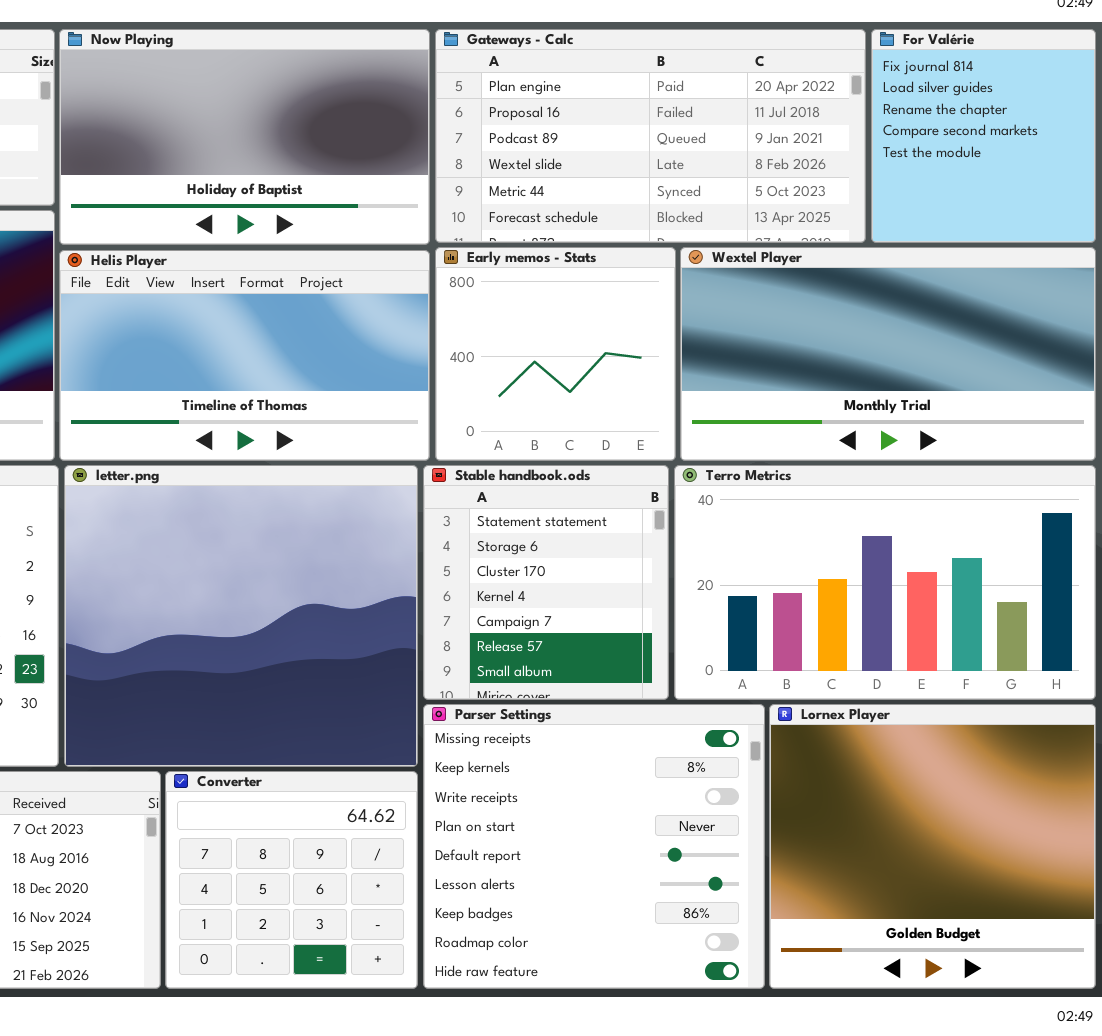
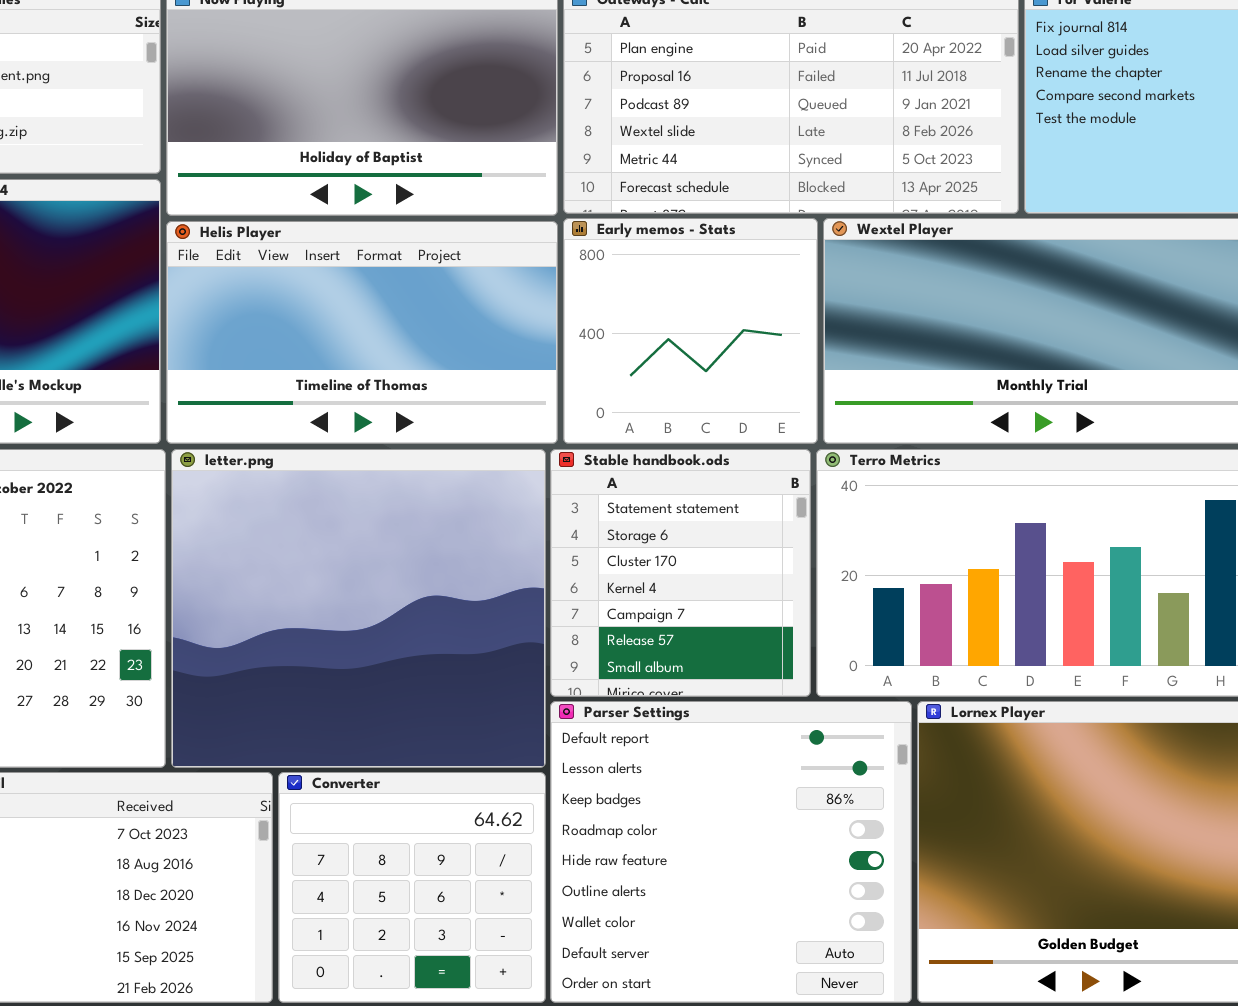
Parser Settings: [423,704,765,989] -> [550,701,912,1003], scrolled down 4 rows

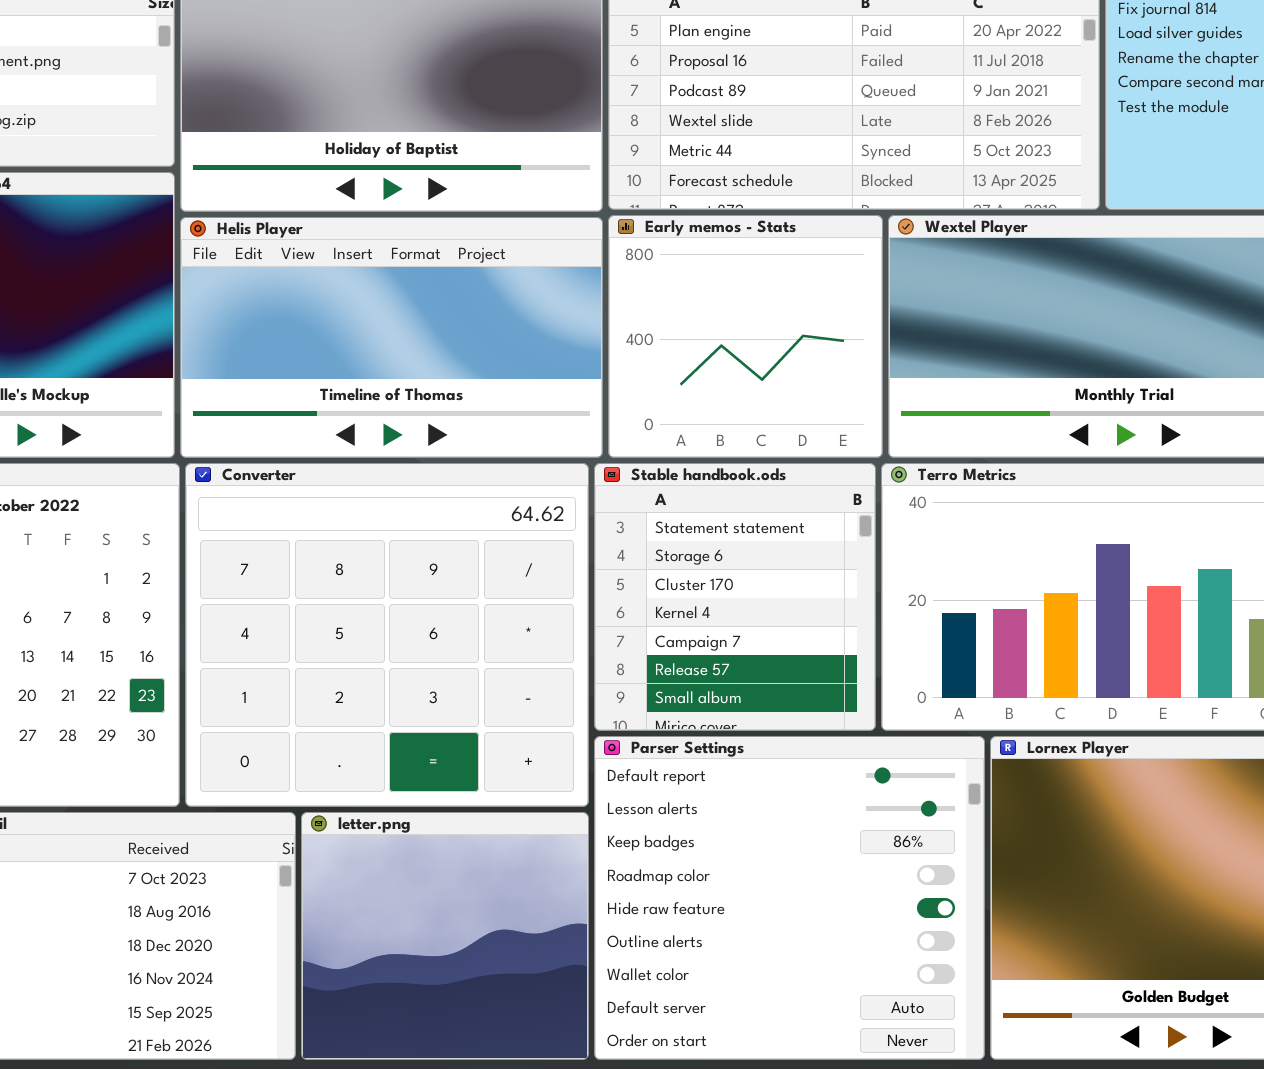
letter.png: [171,449,546,768] -> [301,812,589,1060], moved, resized
Converter: [278,772,546,1003] -> [185,463,589,807], moved, resized

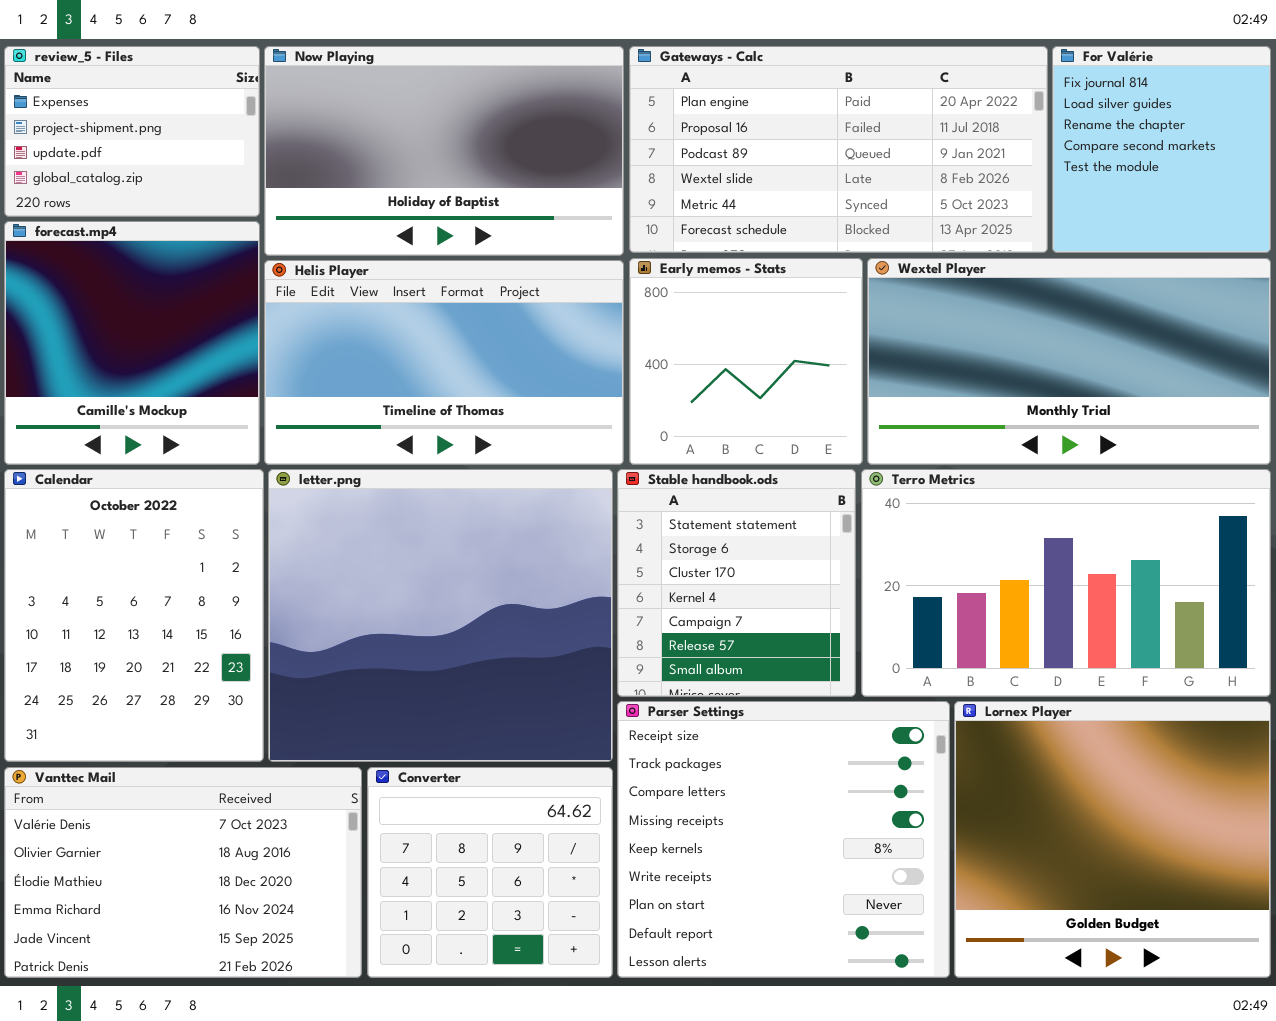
Converter: [185,463,589,807] -> [367,767,613,978], moved, resized
Parser Settings: [594,736,985,1060] -> [617,701,950,978], scrolled up 7 rows
letter.png: [301,812,589,1060] -> [268,469,613,762], moved, resized

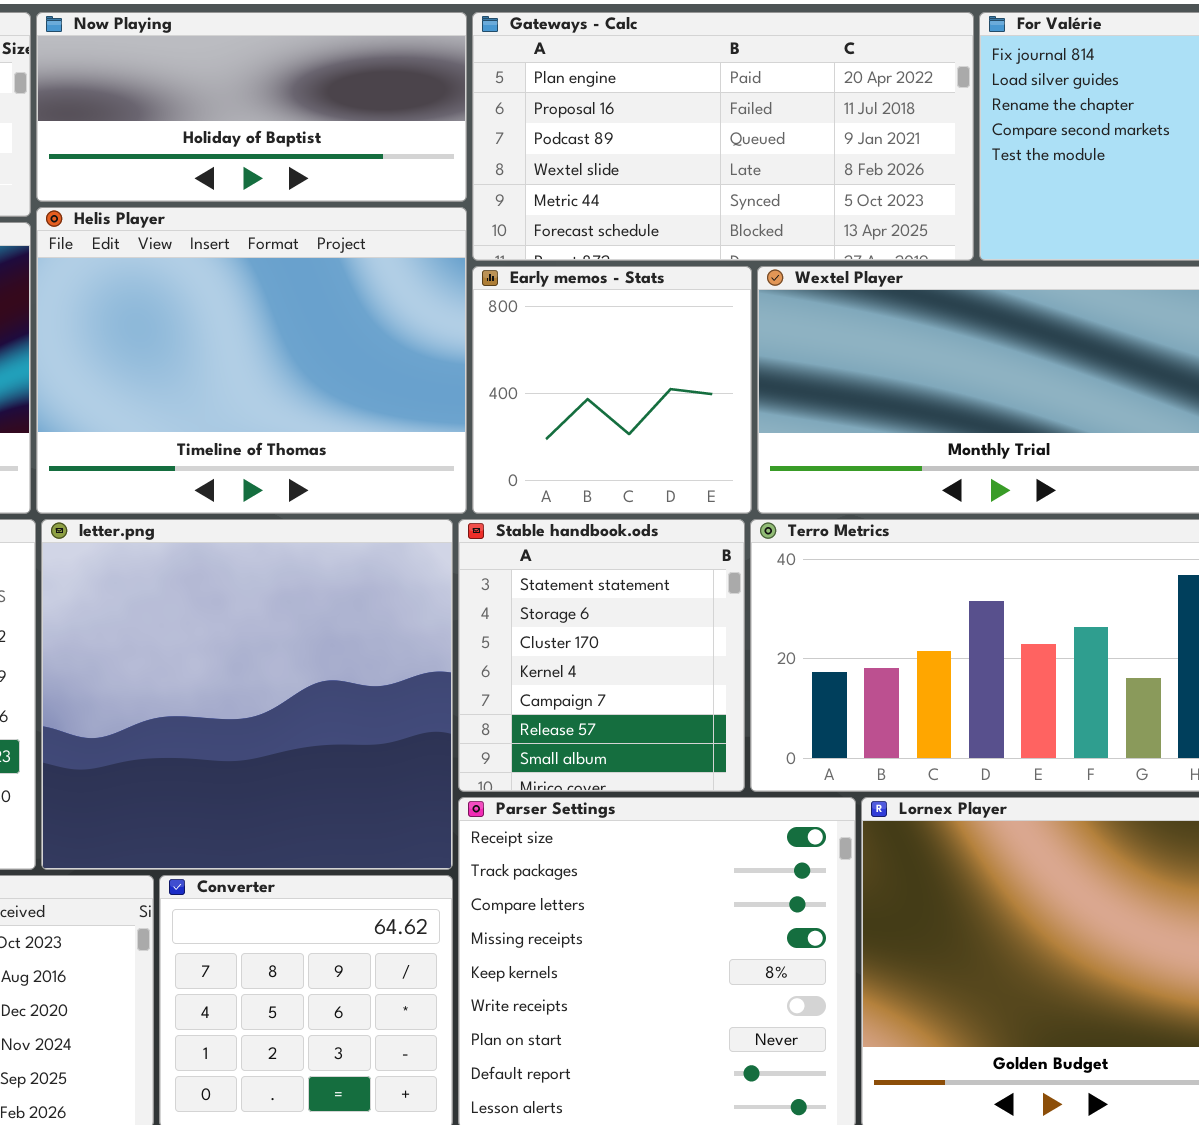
Now Playing: [264,46,624,256] -> [36,12,467,202], resized
Helis Player: [264,260,624,465] -> [36,207,467,514], resized

